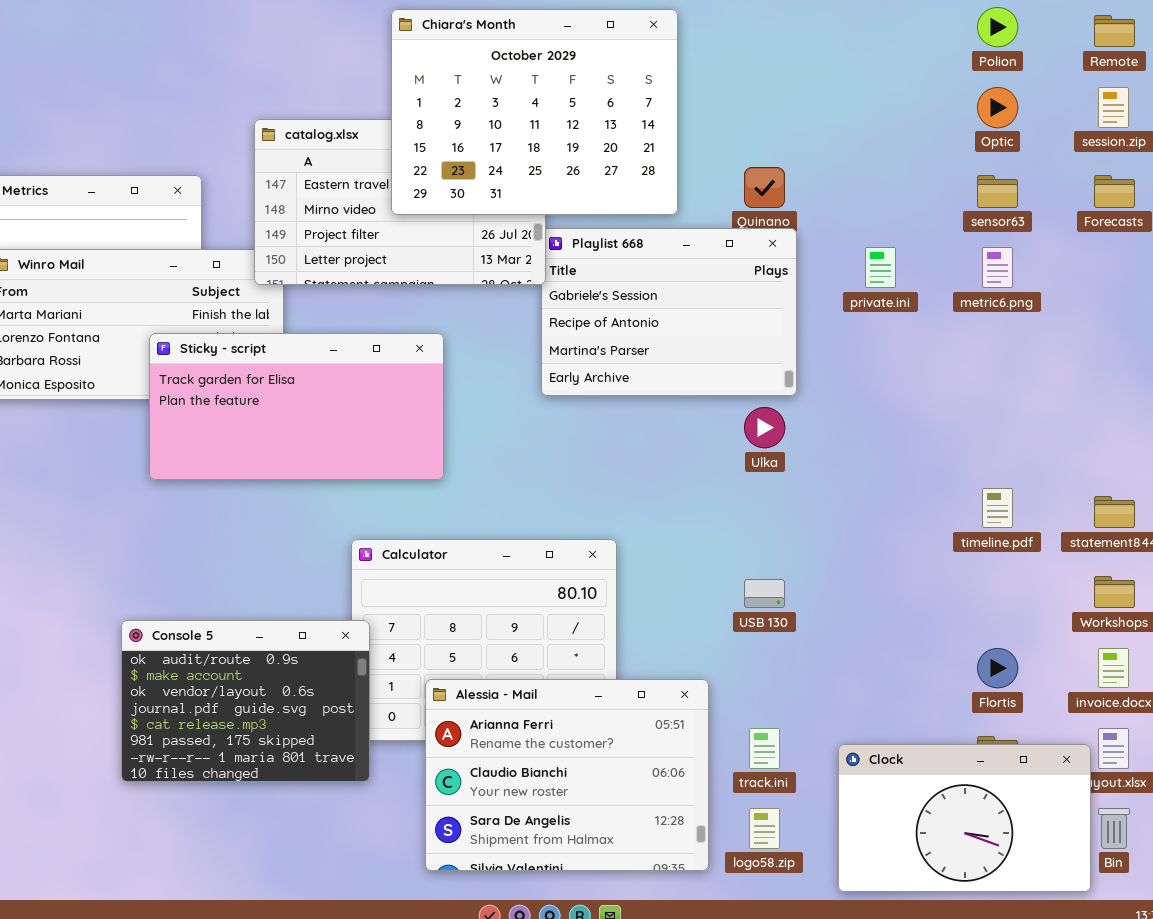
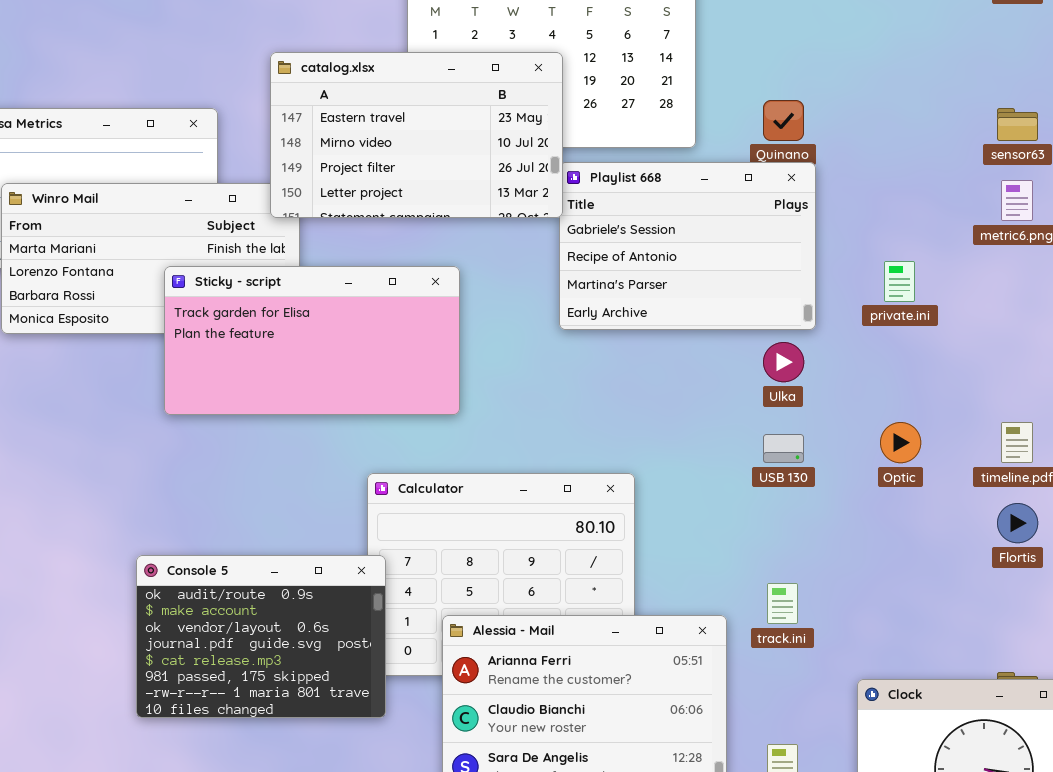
Optic: [977,87,1018,128] -> [880,422,921,463], moved
catalog.xlsx: [254,119,546,285] -> [270,52,563,218], raised
private.ini: [865,247,896,288] -> [884,261,915,302], moved
USB 130: [744,579,785,608] -> [763,434,804,463], moved
Flortis: [977,648,1018,688] -> [997,503,1038,543], moved
track.ini: [749,728,780,769] -> [767,583,798,624], moved

